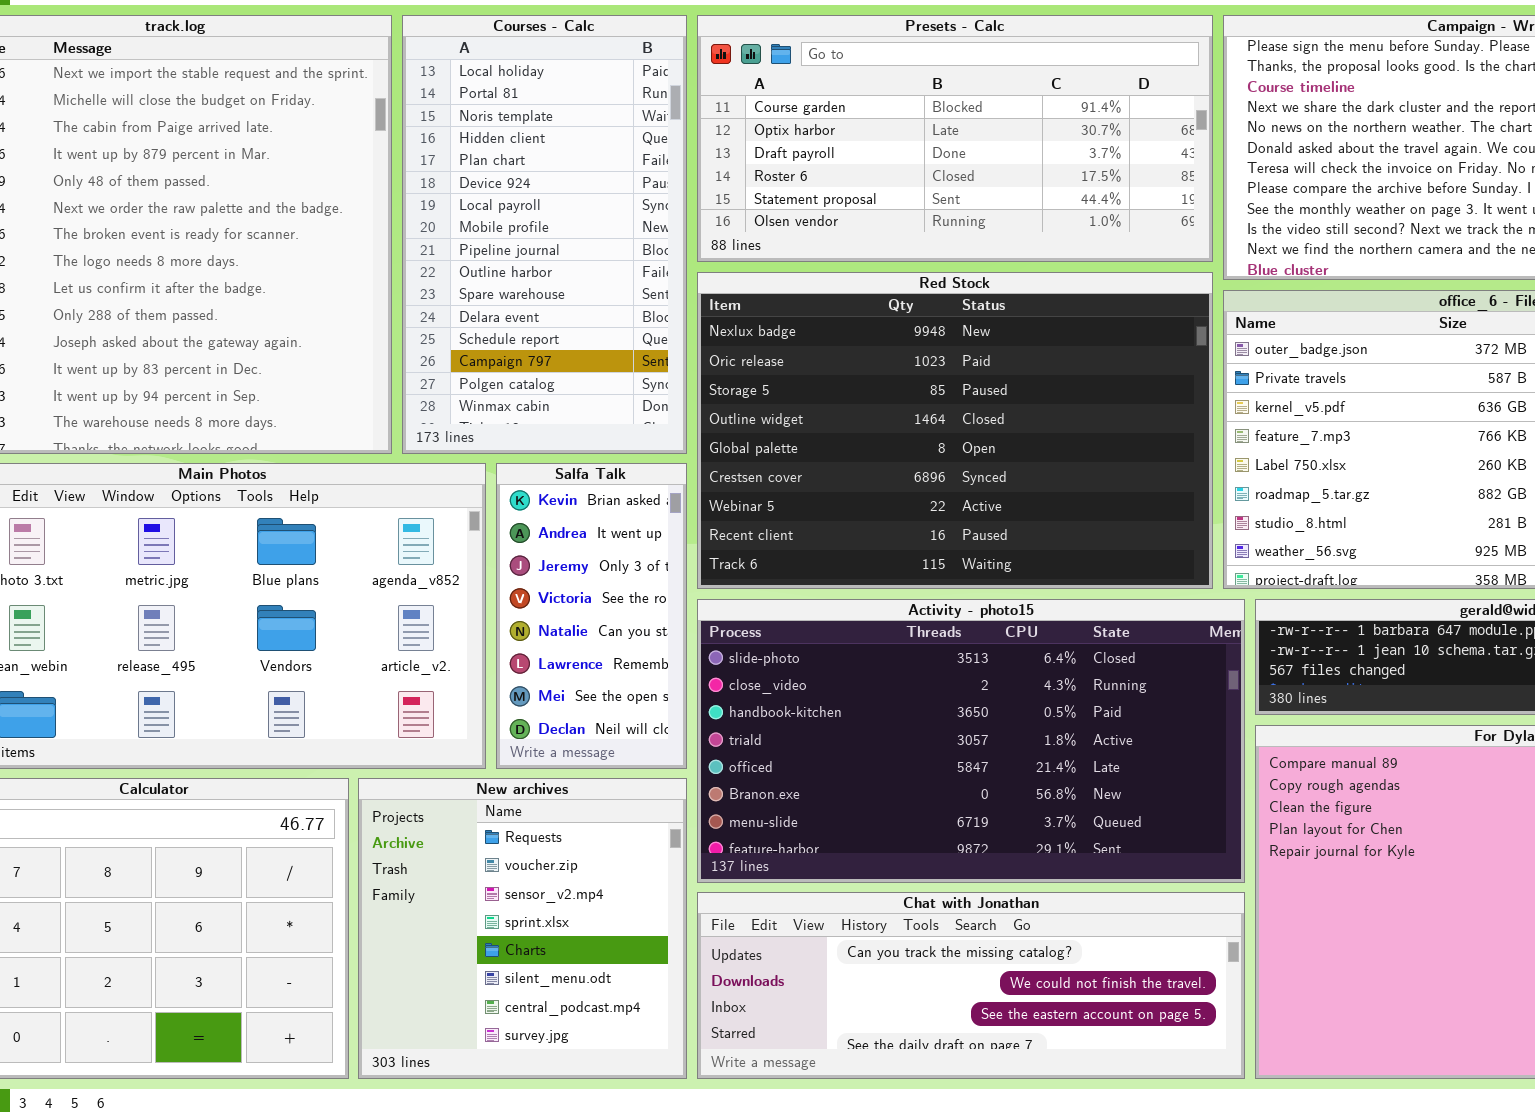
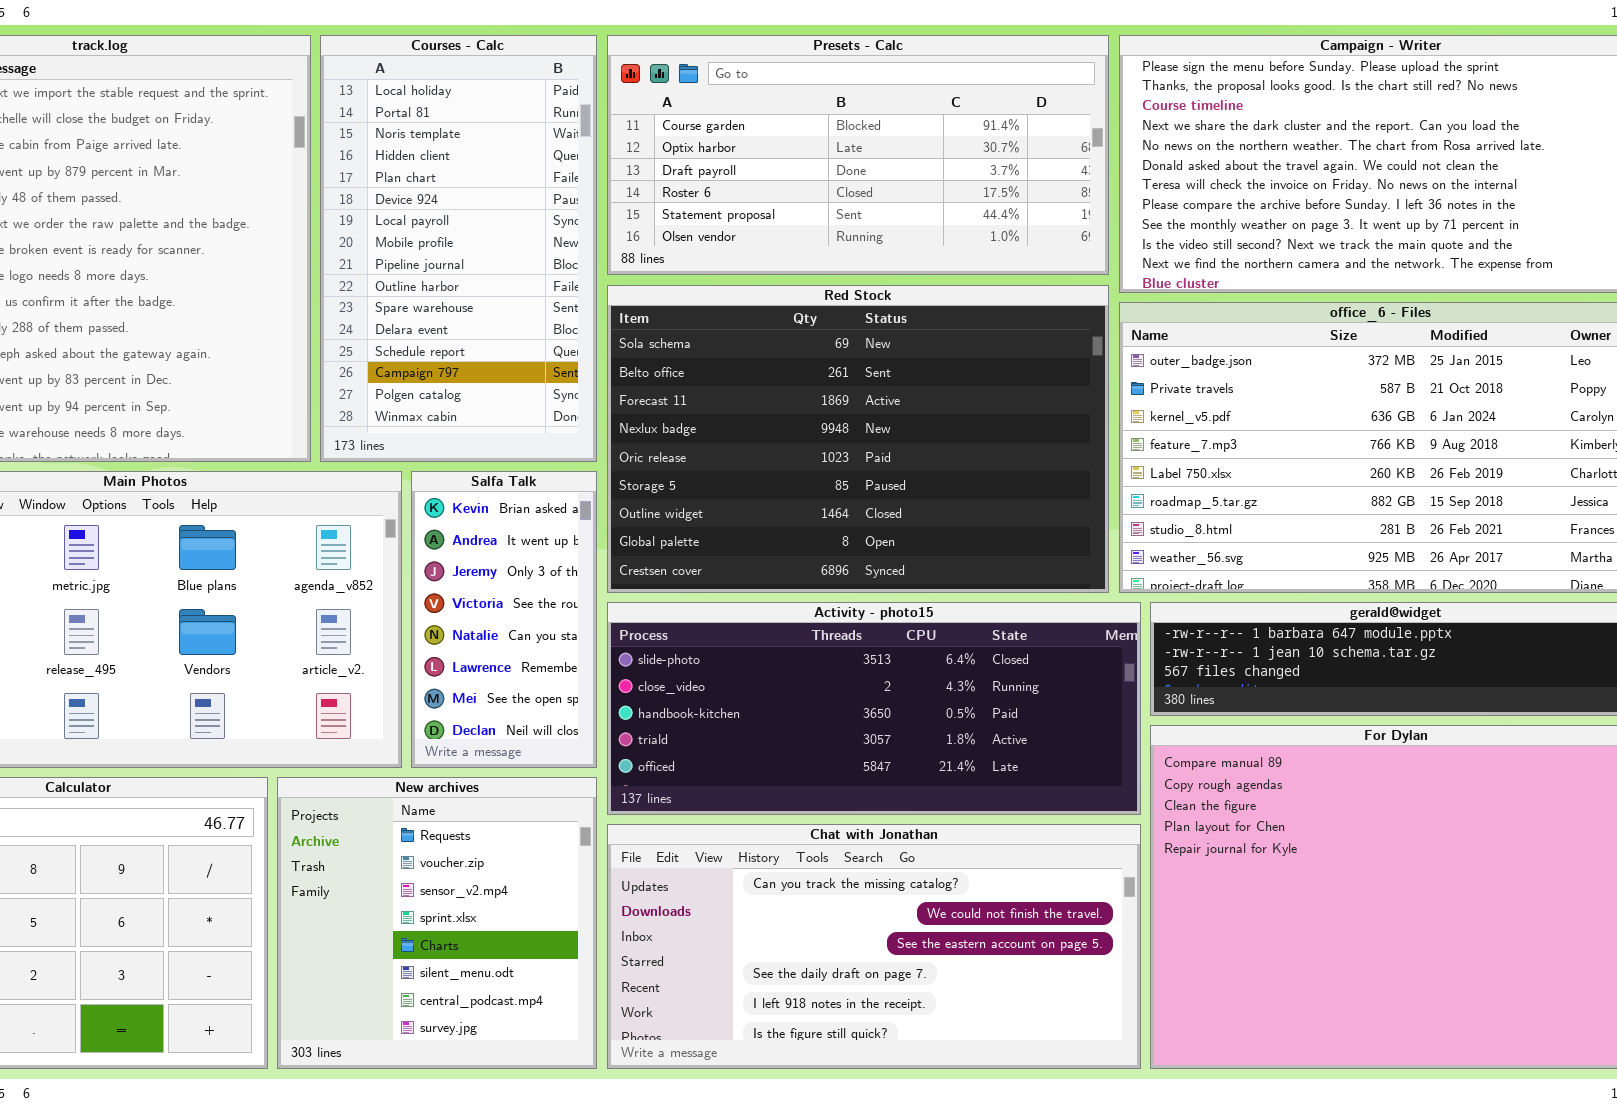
Red Stock: [697,272,1213,589] -> [607,285,1109,593], scrolled up 3 rows
Activity - photo15: [697,599,1245,883] -> [607,602,1141,815], resized
Chat with Jonathan: [697,892,1245,1079] -> [607,824,1141,1069], resized

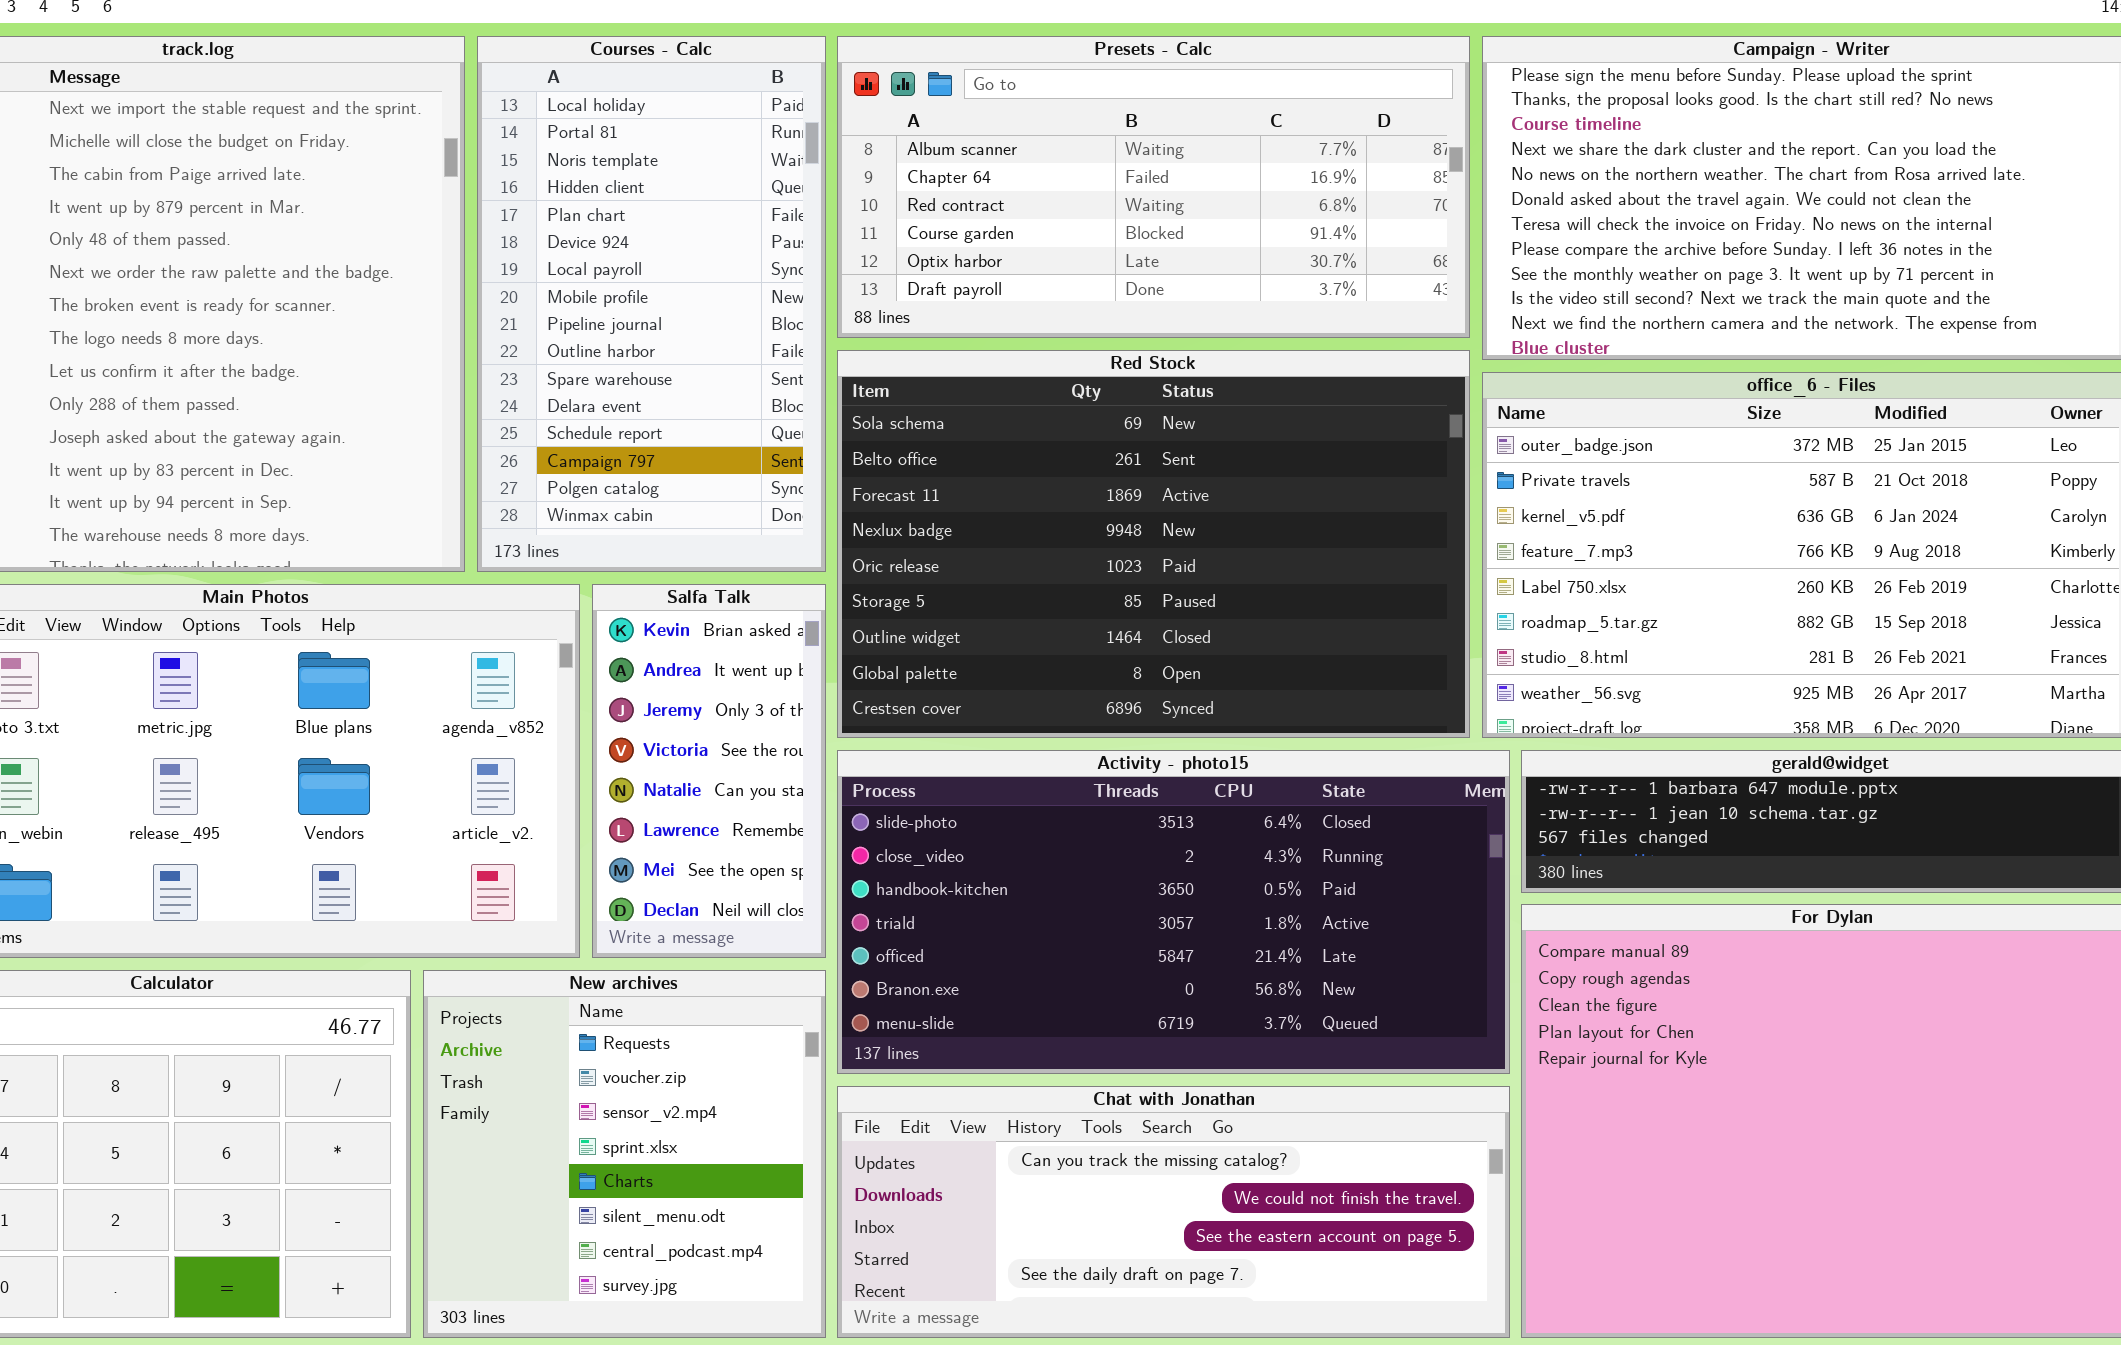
Presets - Calc: [607,35,1109,275] -> [837,36,1470,338], scrolled up 3 rows
Activity - photo15: [607,602,1141,815] -> [837,750,1510,1074], resized
Chat with Jonathan: [607,824,1141,1069] -> [837,1086,1510,1338], resized

